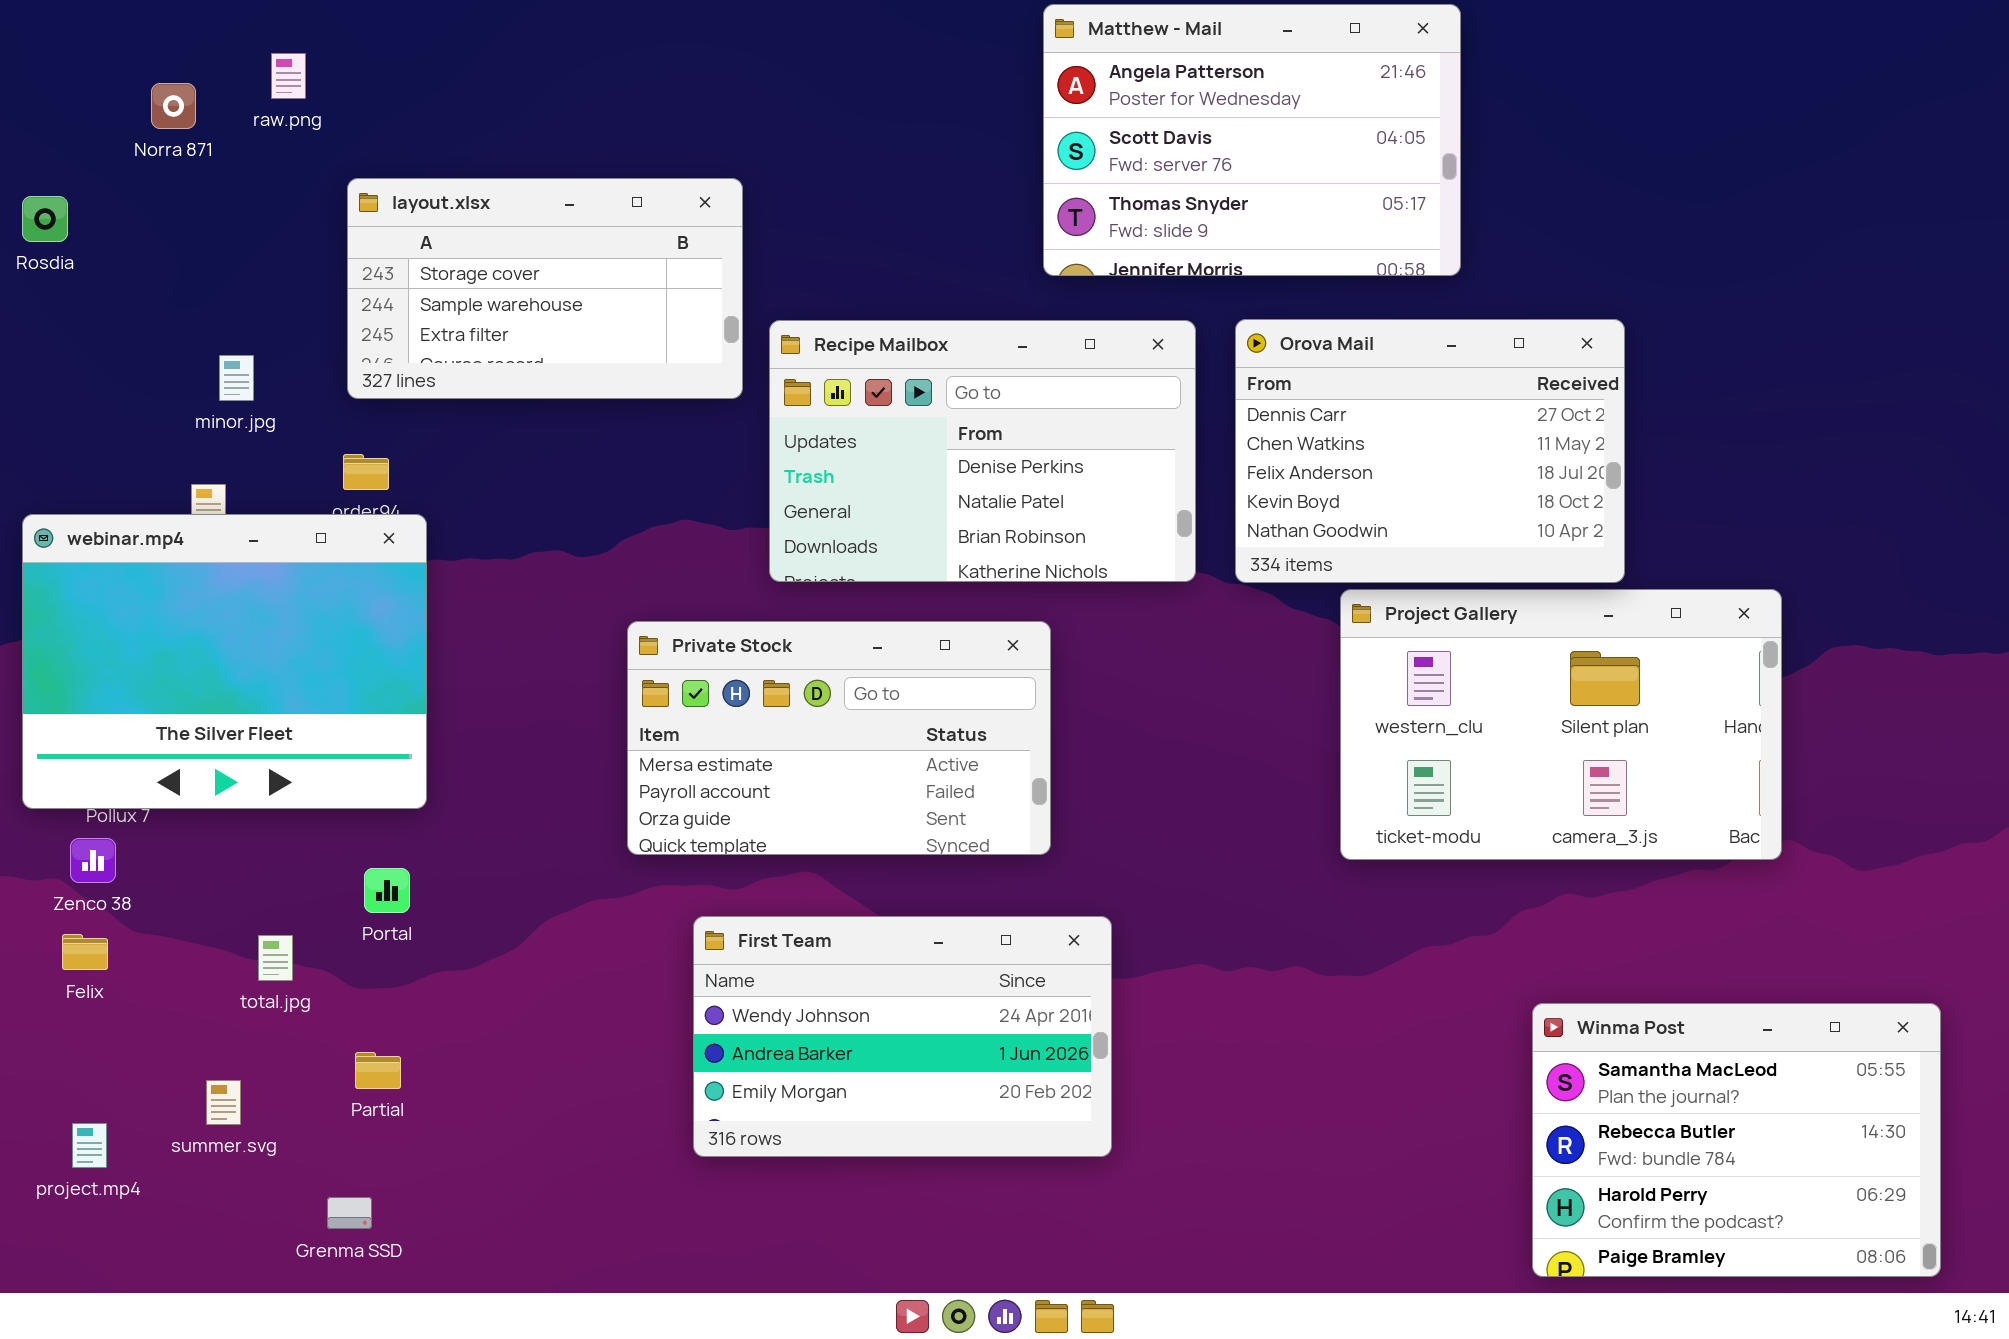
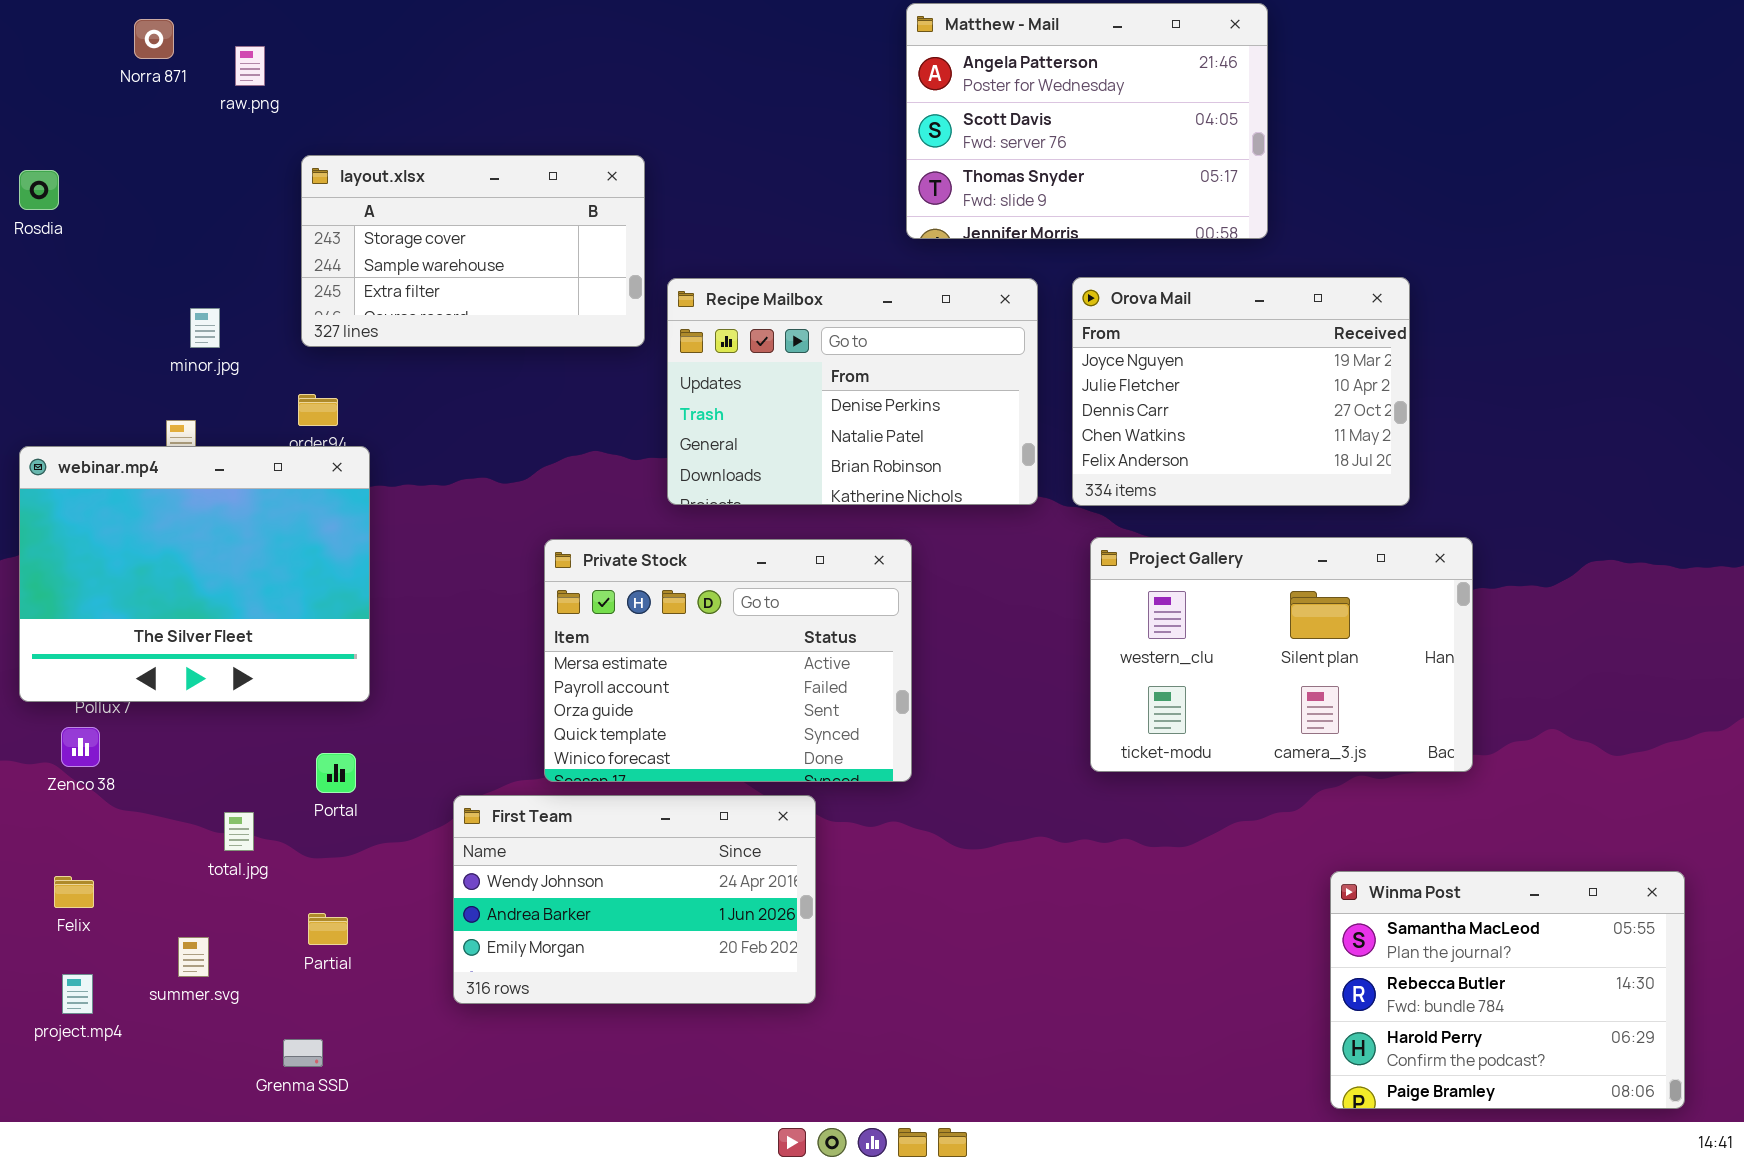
Norra 871: [151,83,196,129] -> [134,19,174,59], moved
Orova Mail: [1235,319,1625,583] -> [1072,277,1410,506], scrolled up 2 rows
Project Gallery: [1340,589,1782,860] -> [1090,537,1473,772], moved
Private Stock: [627,621,1051,855] -> [544,539,912,782], resized
First Team: [693,916,1112,1157] -> [453,795,816,1004], moved
Felix: [62,934,108,970] -> [54,876,94,908], moved

